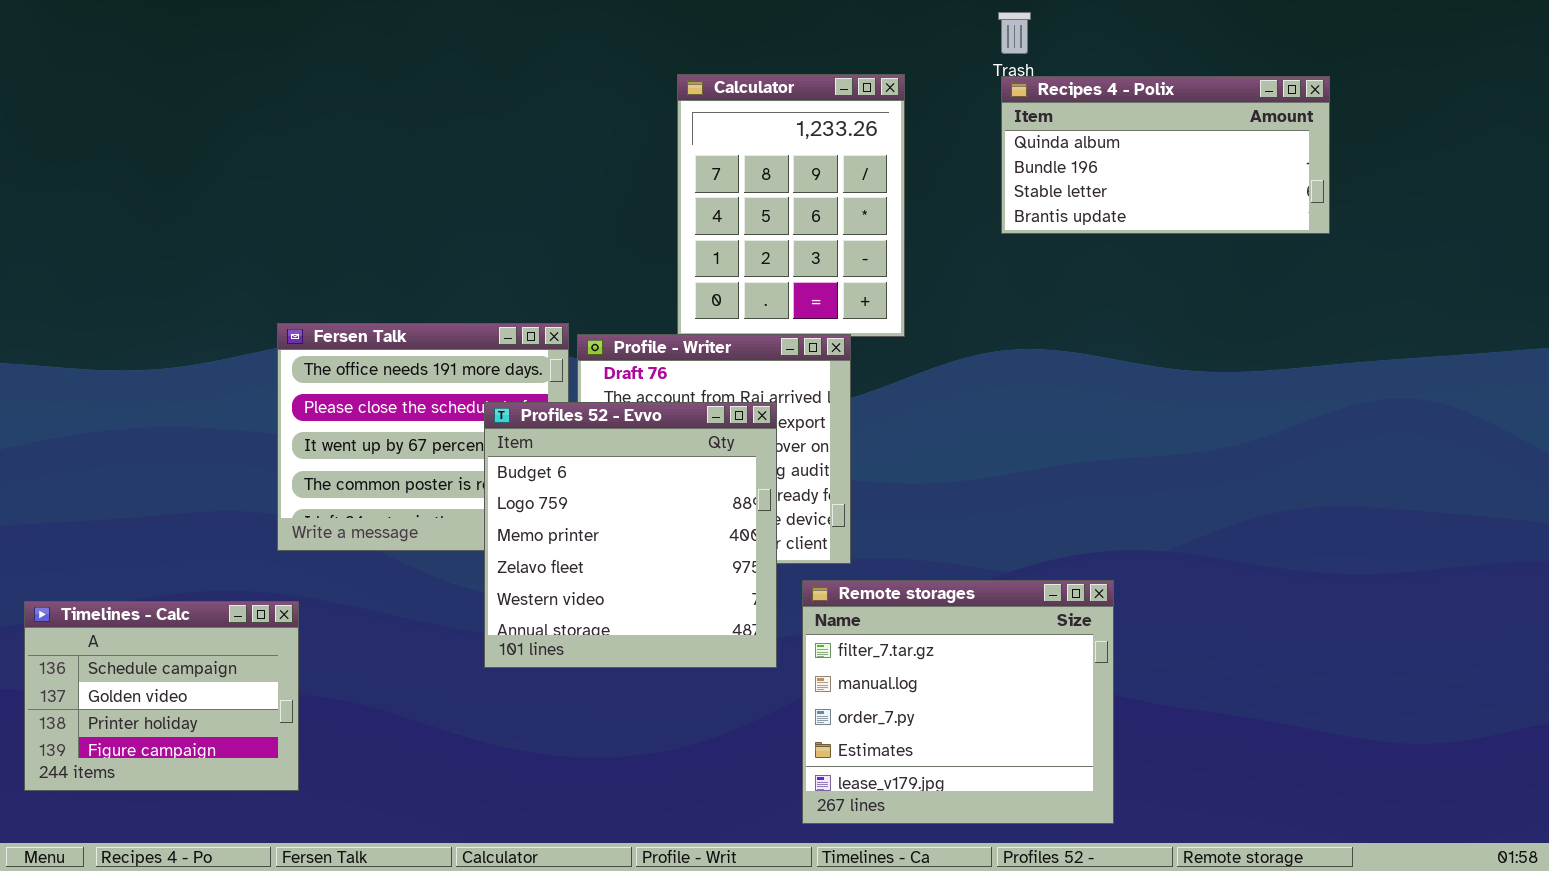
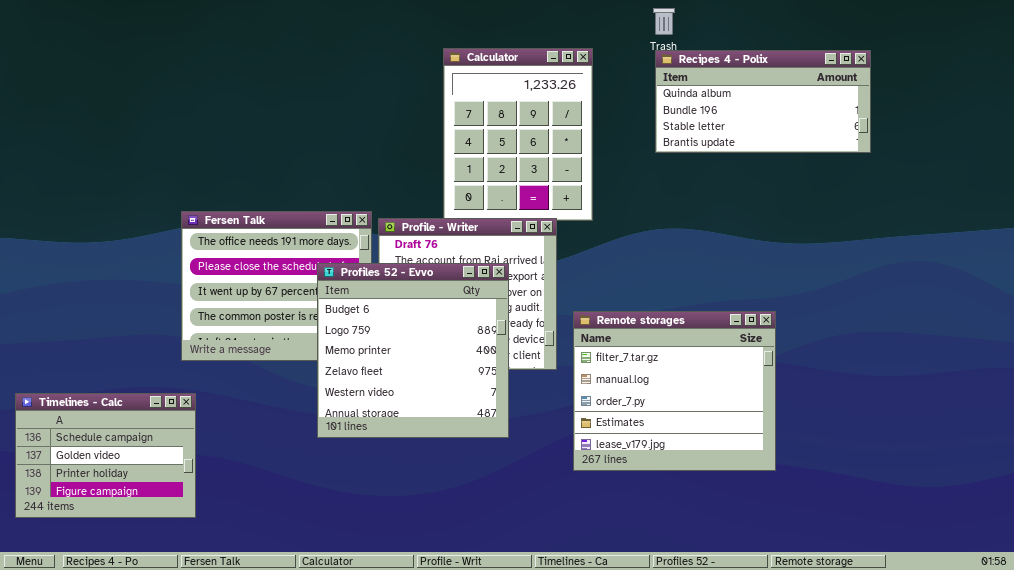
Remote storages: [802,580,1114,824] -> [573,311,776,471], moved

